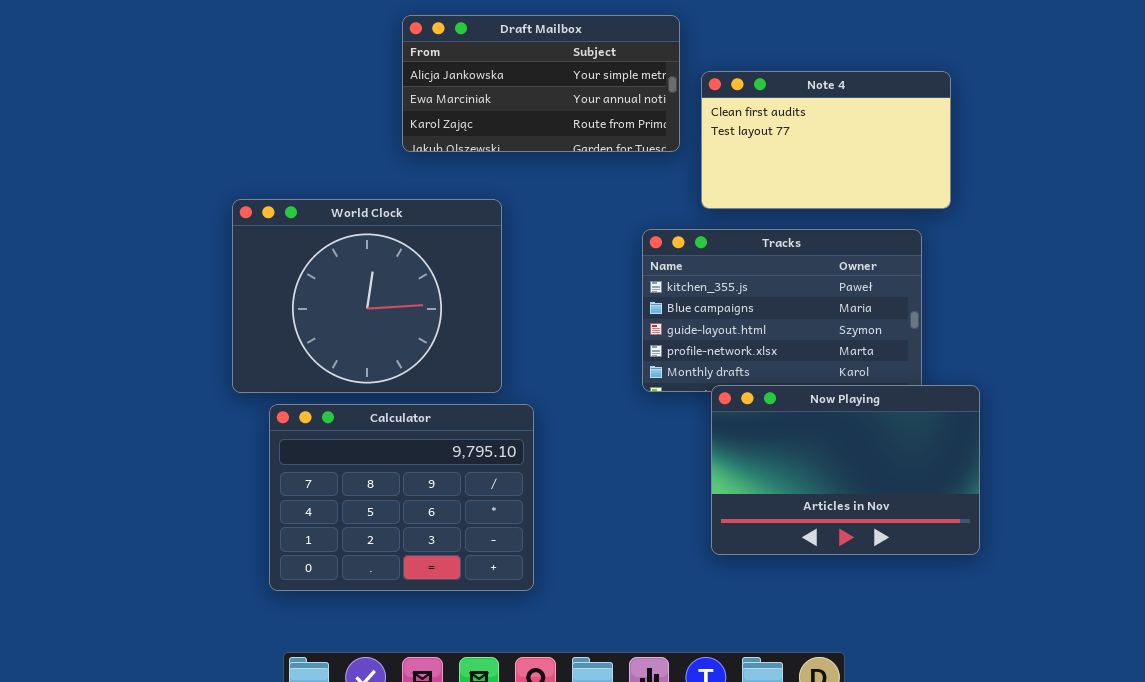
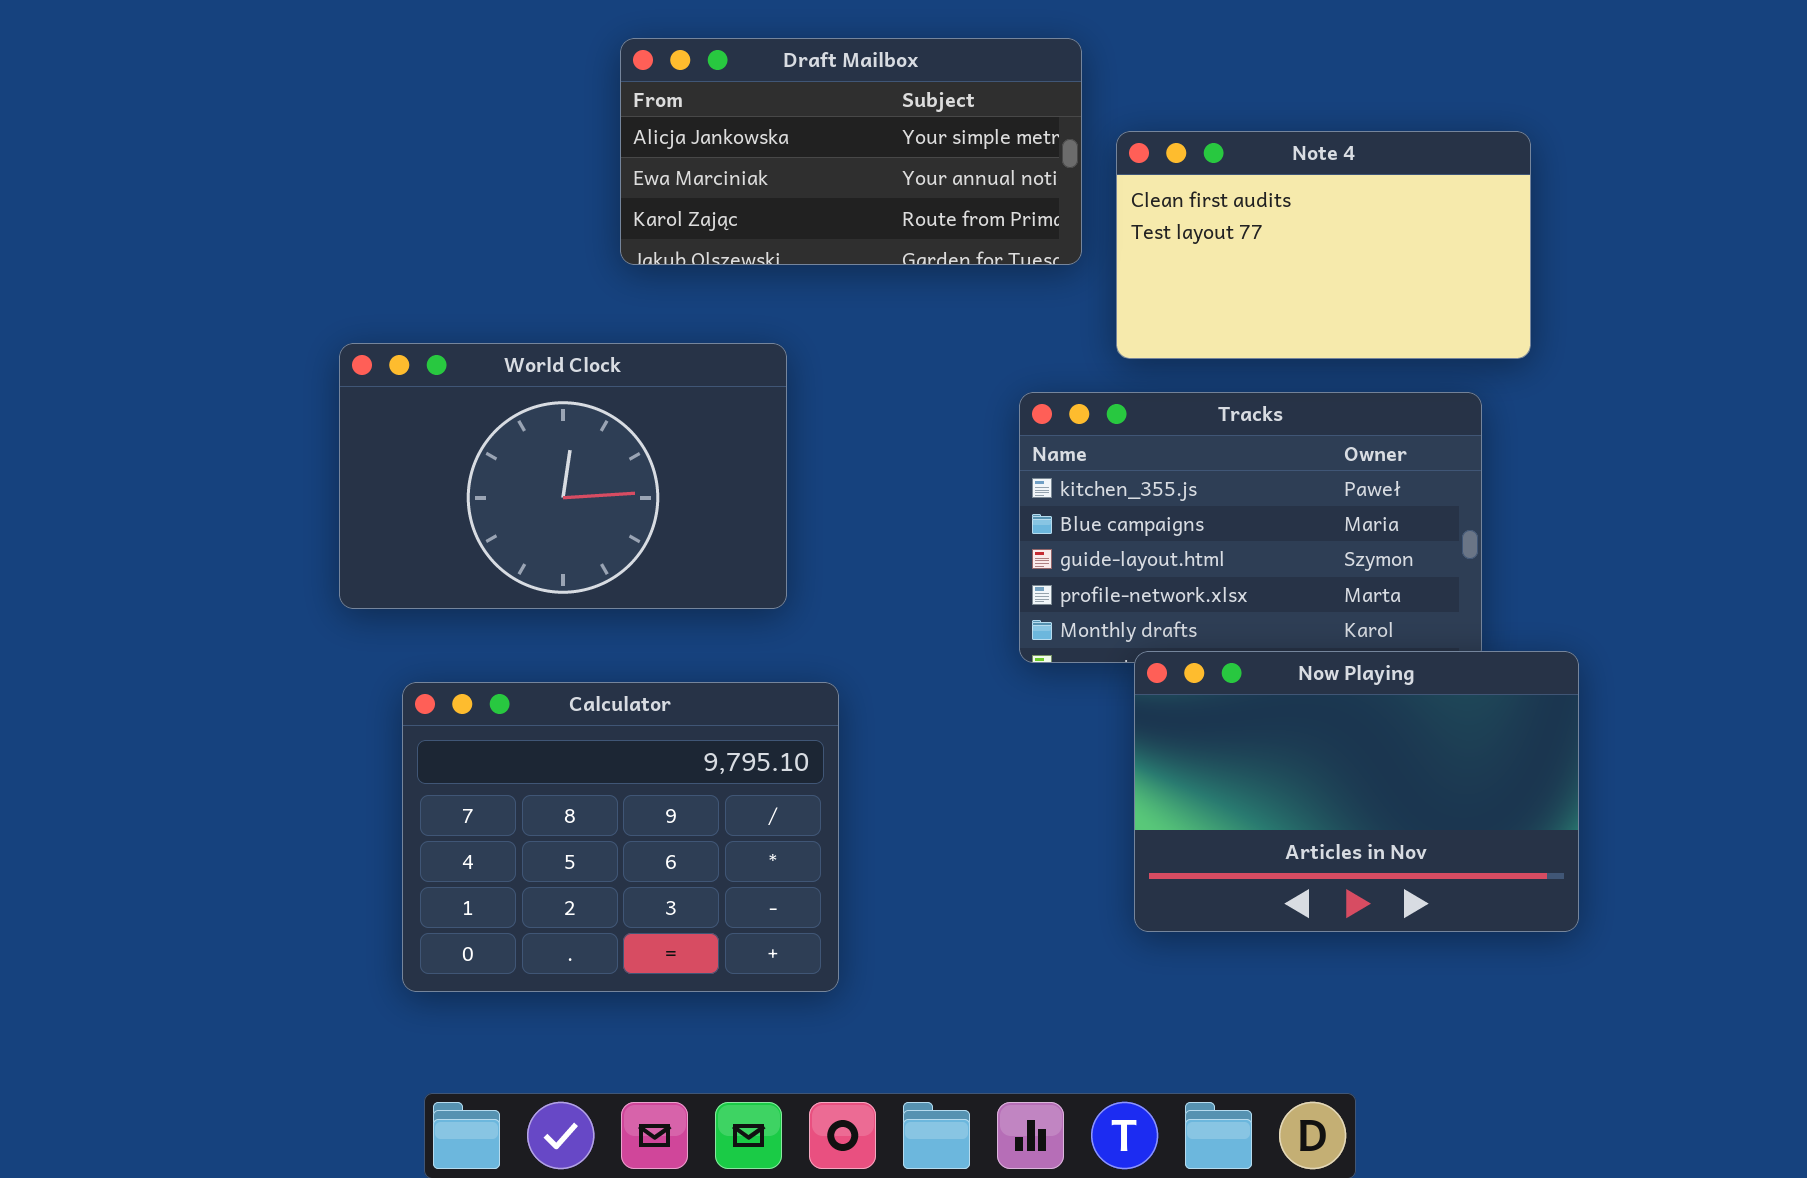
World Clock: [232,199,502,393] -> [339,343,787,609], resized

